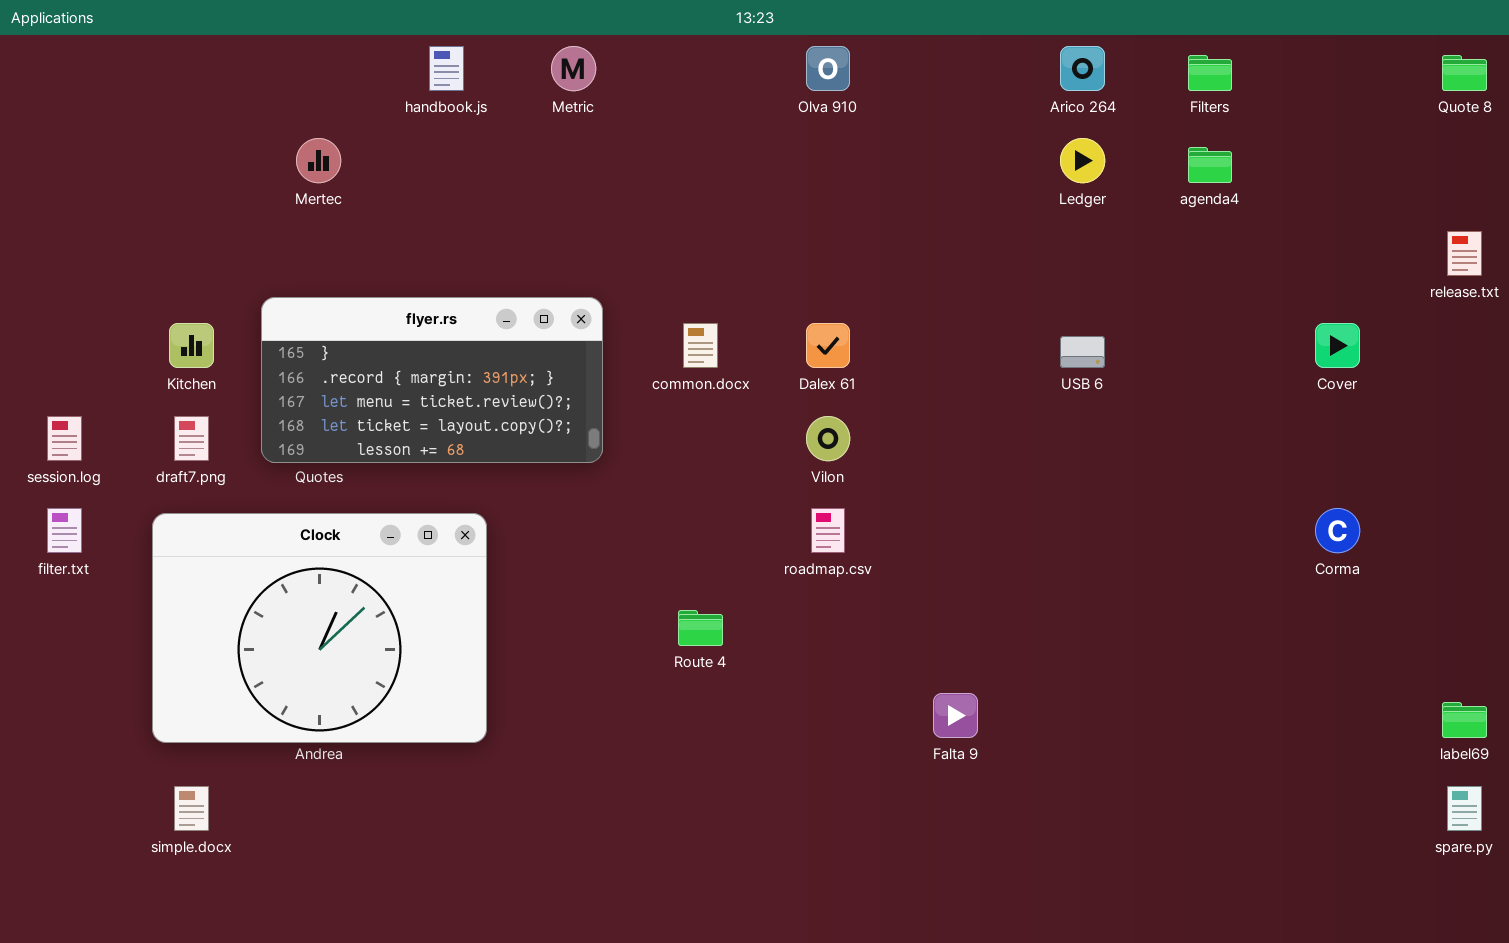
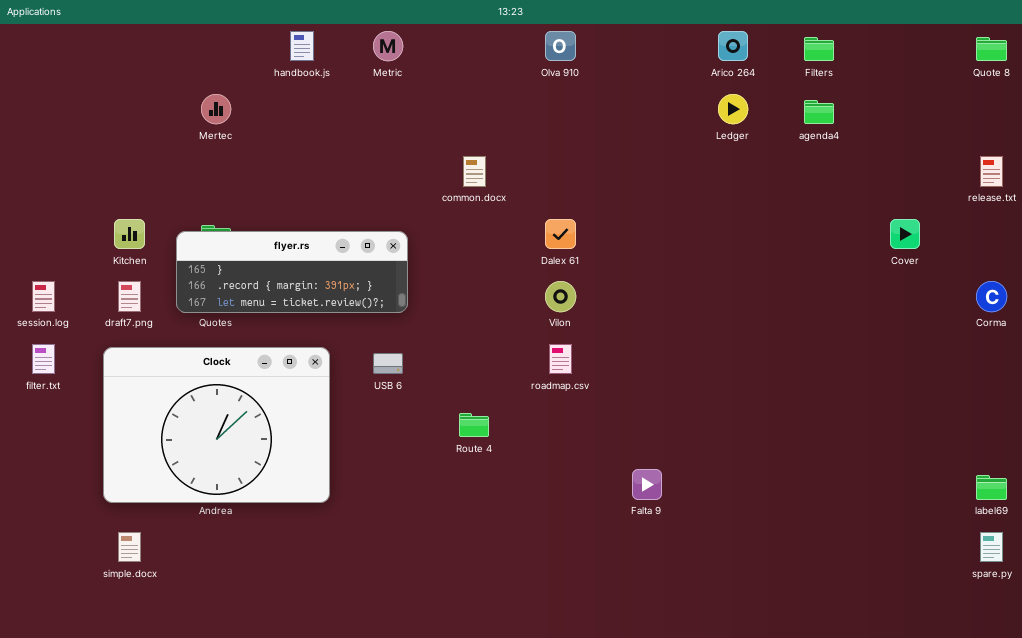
flyer.rs: [261,297,603,463] -> [176,231,408,313], resized
common.docx: [683,323,718,368] -> [463,156,486,187], moved
USB 6: [1060,336,1105,368] -> [373,353,403,374], moved
Corma: [1315,508,1360,553] -> [976,281,1007,312], moved

